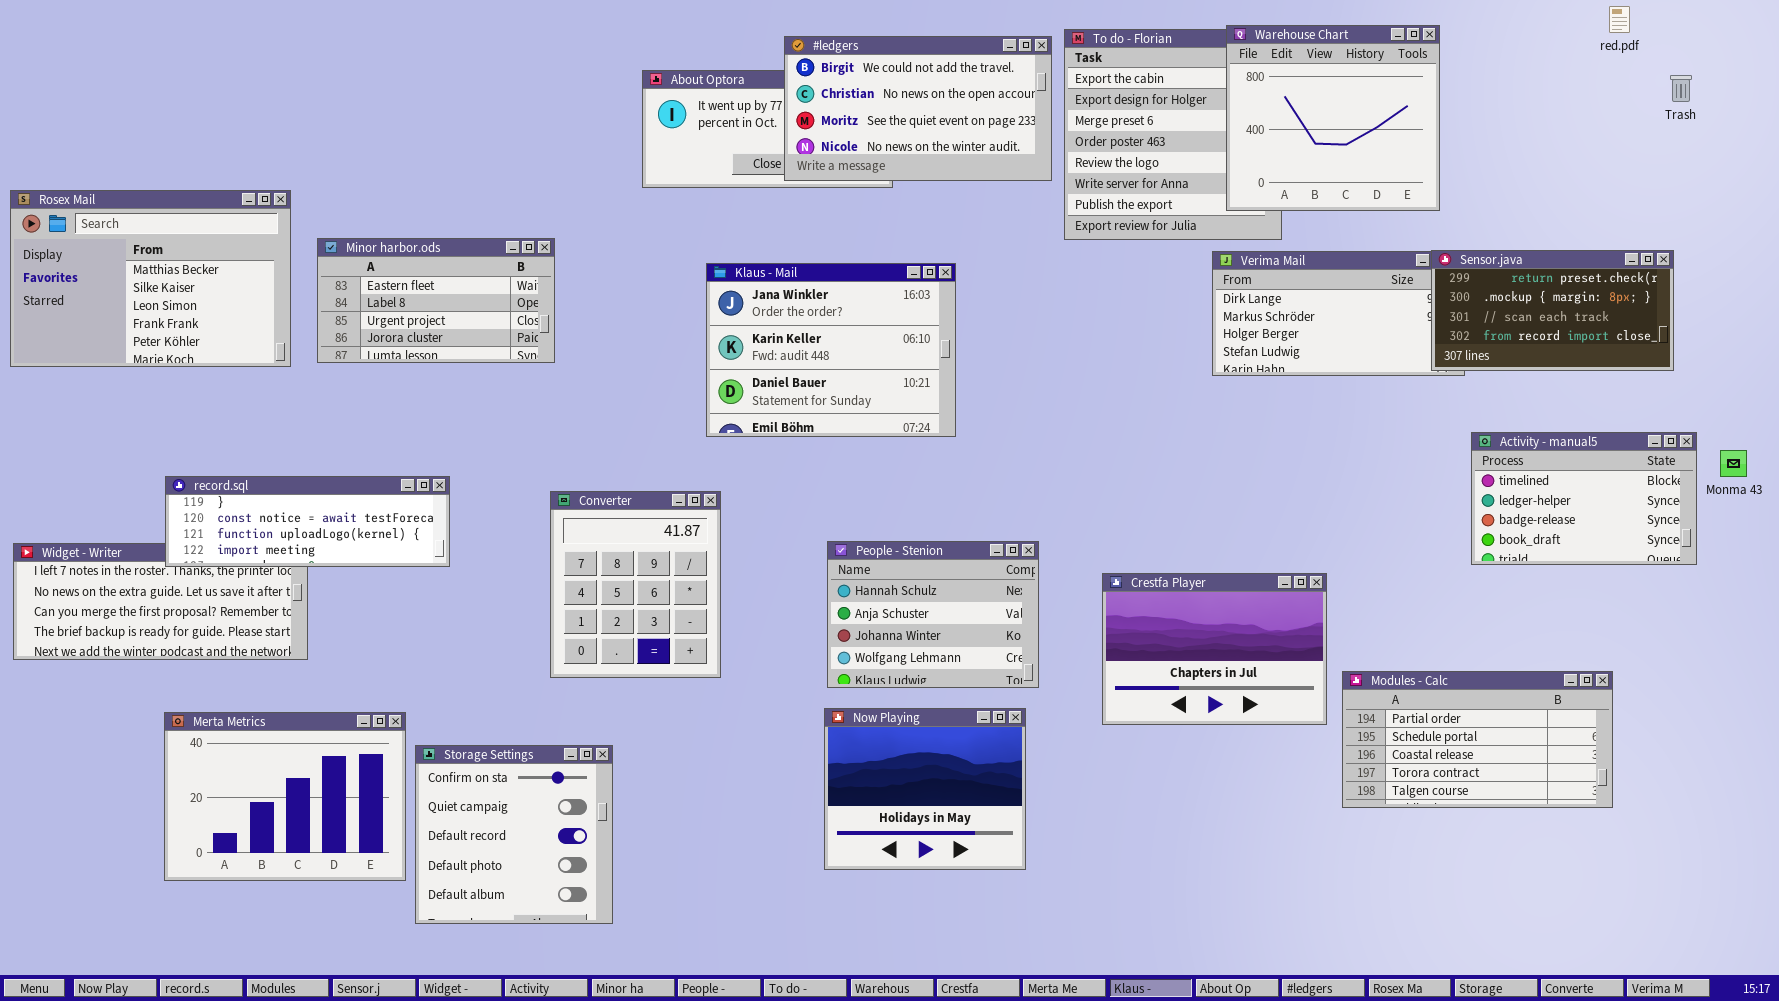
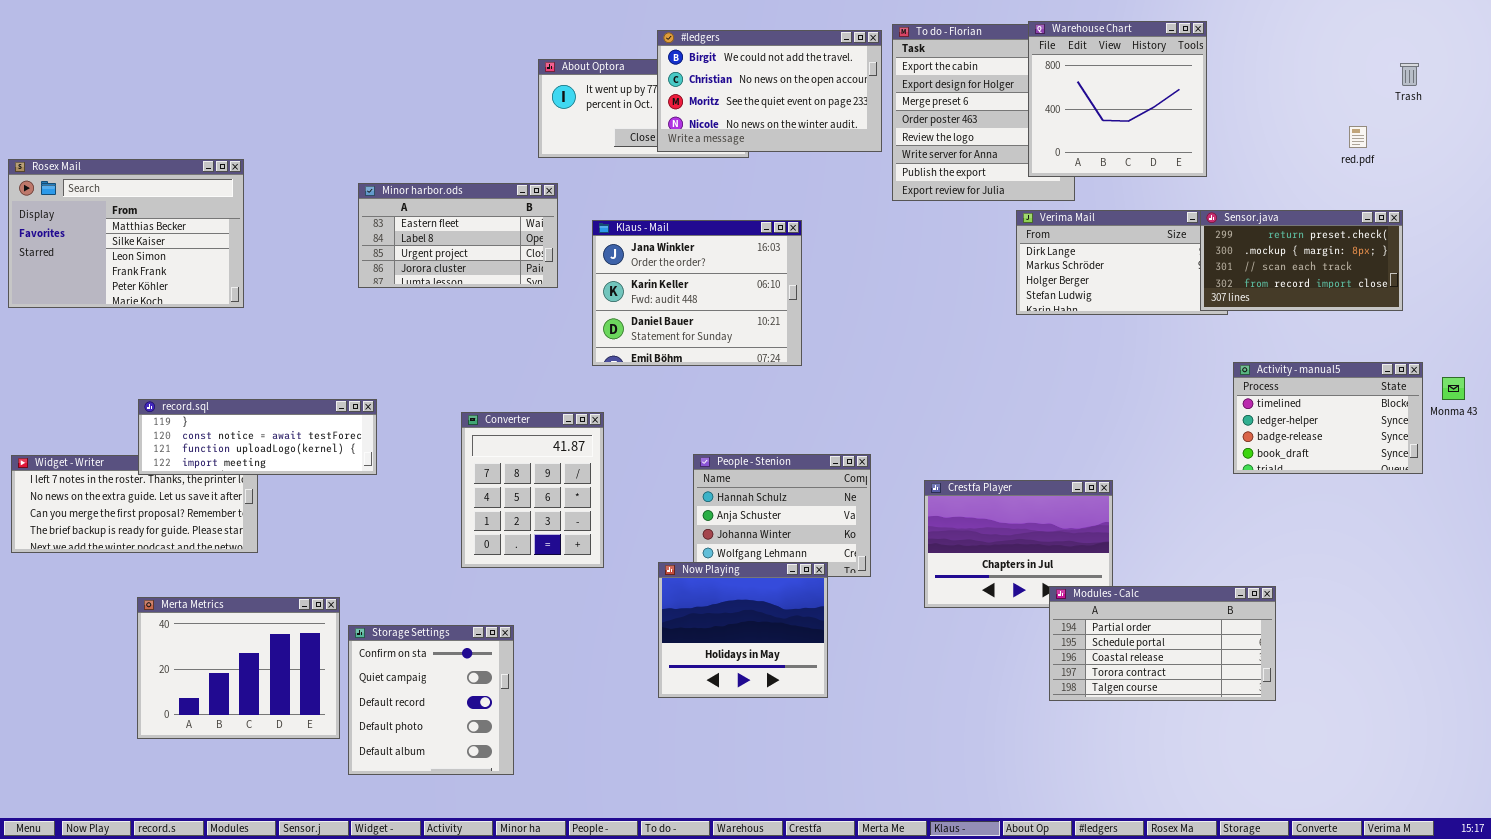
red.pdf: [1609,6,1630,33] -> [1349,126,1367,148], moved
Minor harbor.ods: [317,238,555,363] -> [358,183,558,288], moved
Modules - Calc: [1342,671,1613,808] -> [1049,586,1276,701], moved
Now Playing: [824,708,1026,870] -> [658,562,828,698], moved

